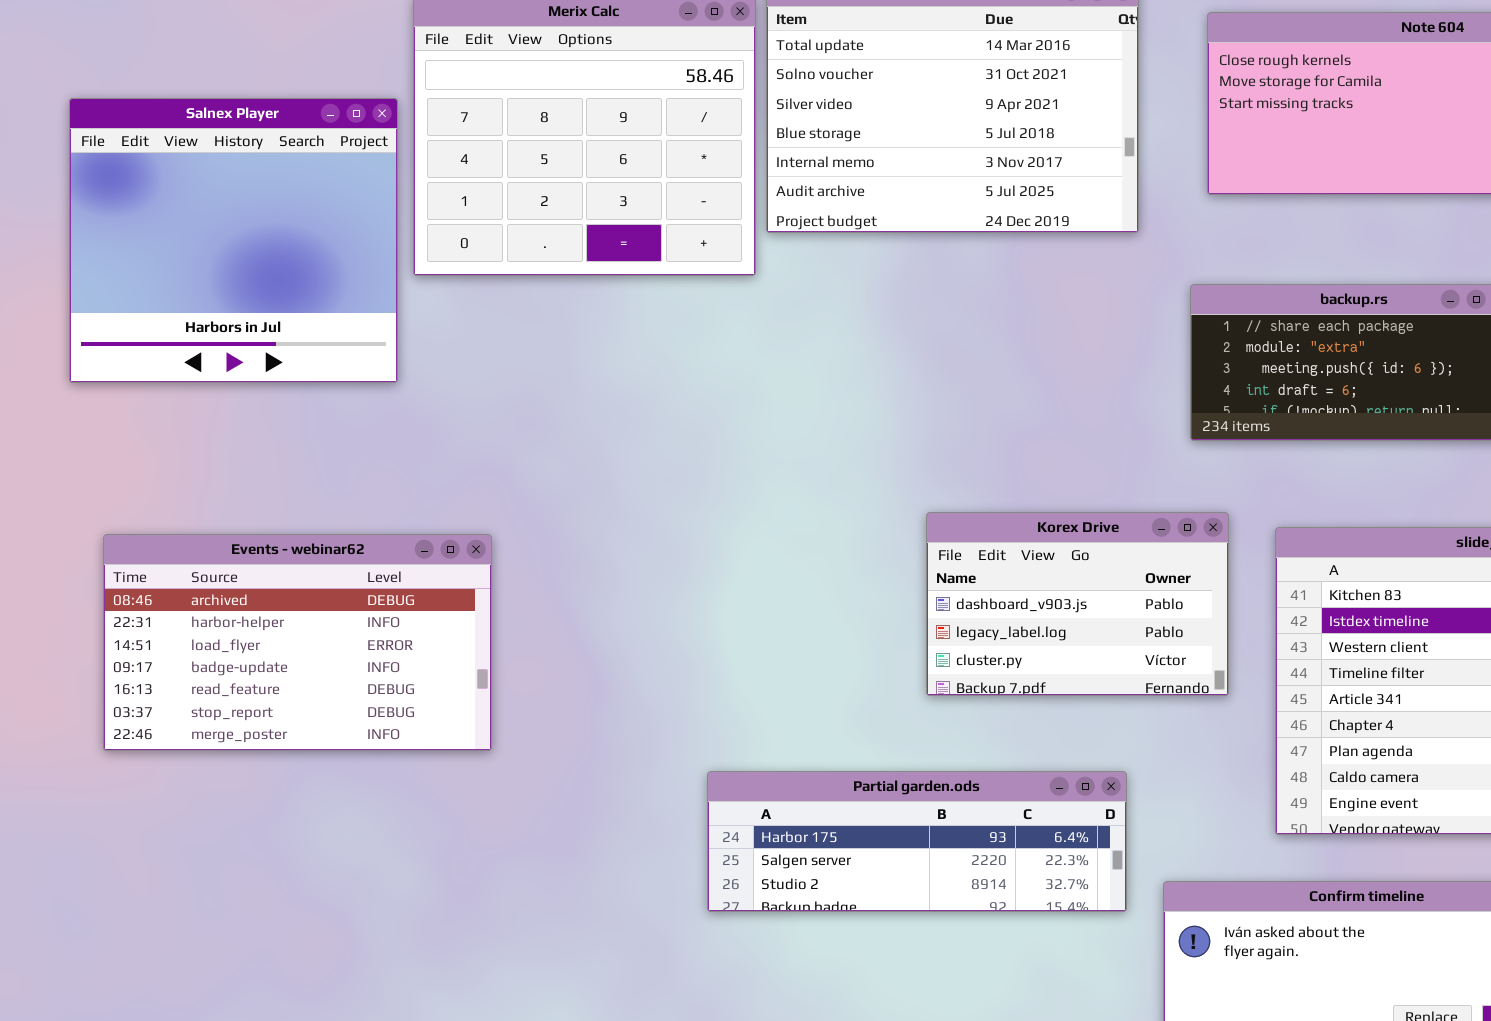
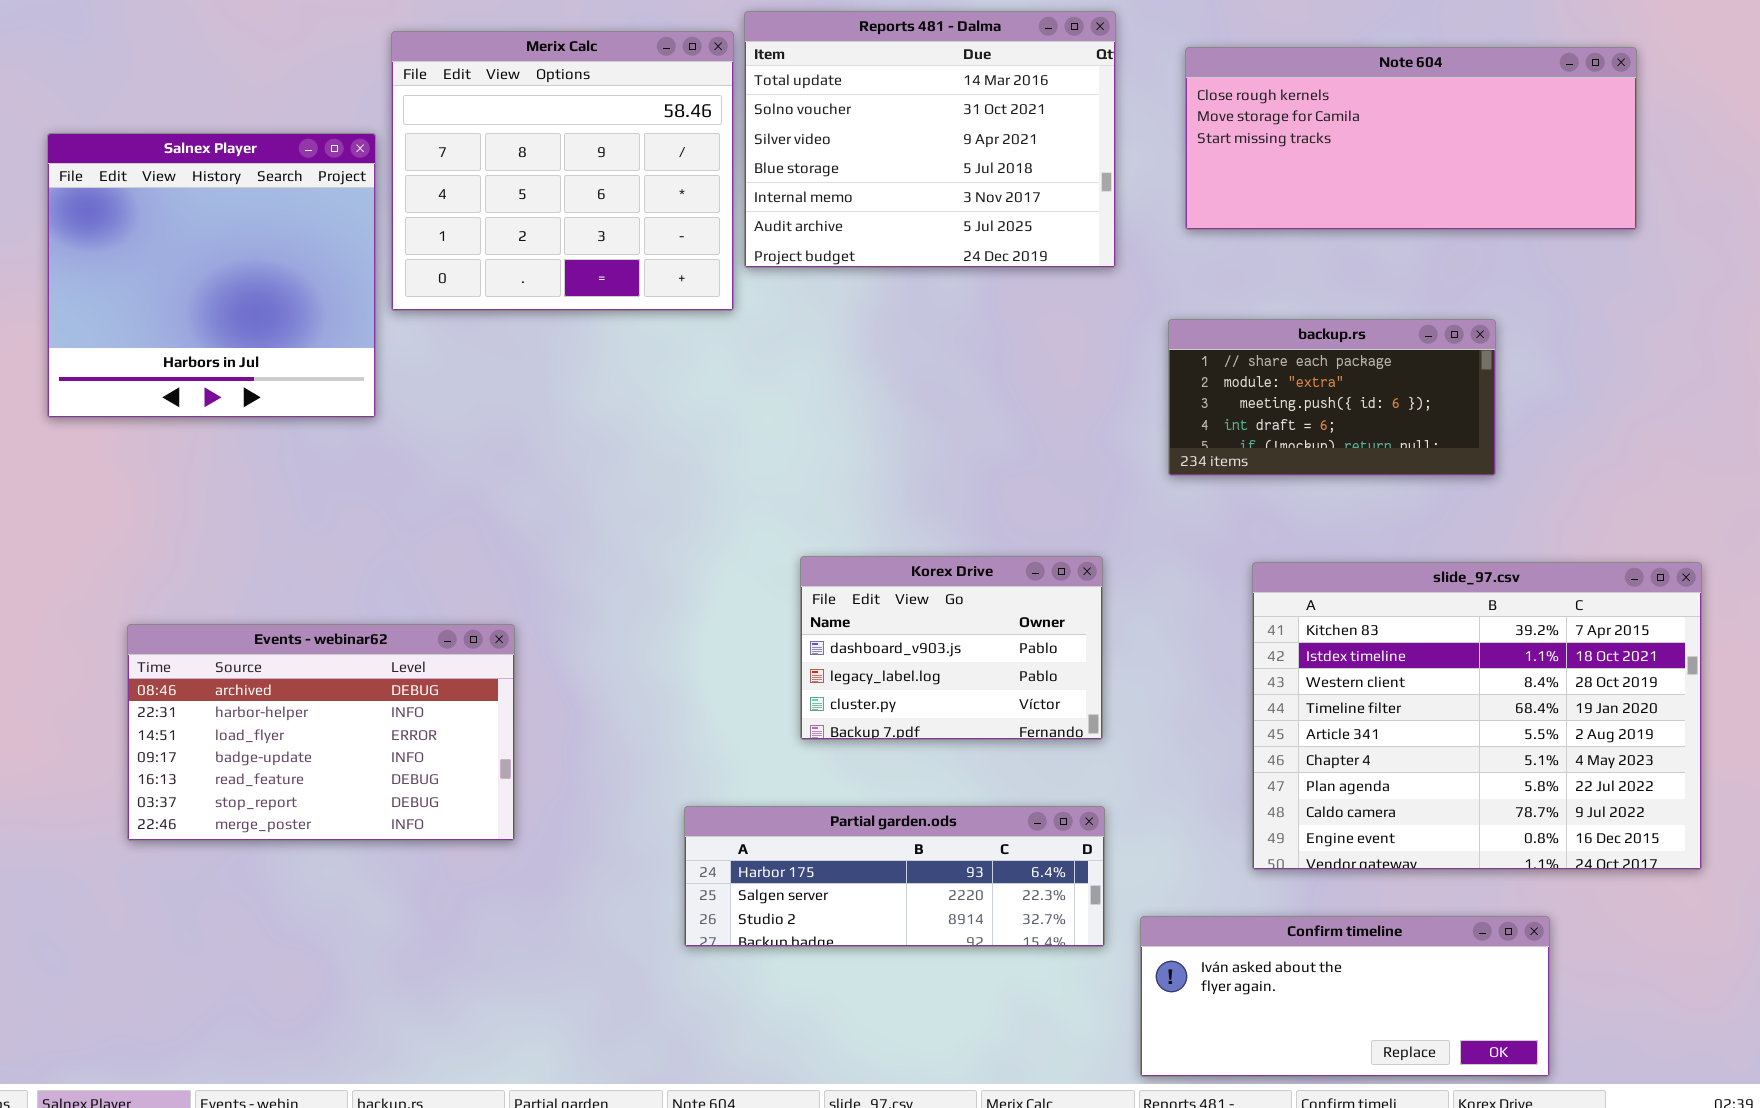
Korex Drive: [926,512,1229,696] -> [800,556,1103,740], moved
Events - webinar62: [103,534,492,751] -> [127,624,515,841], moved

